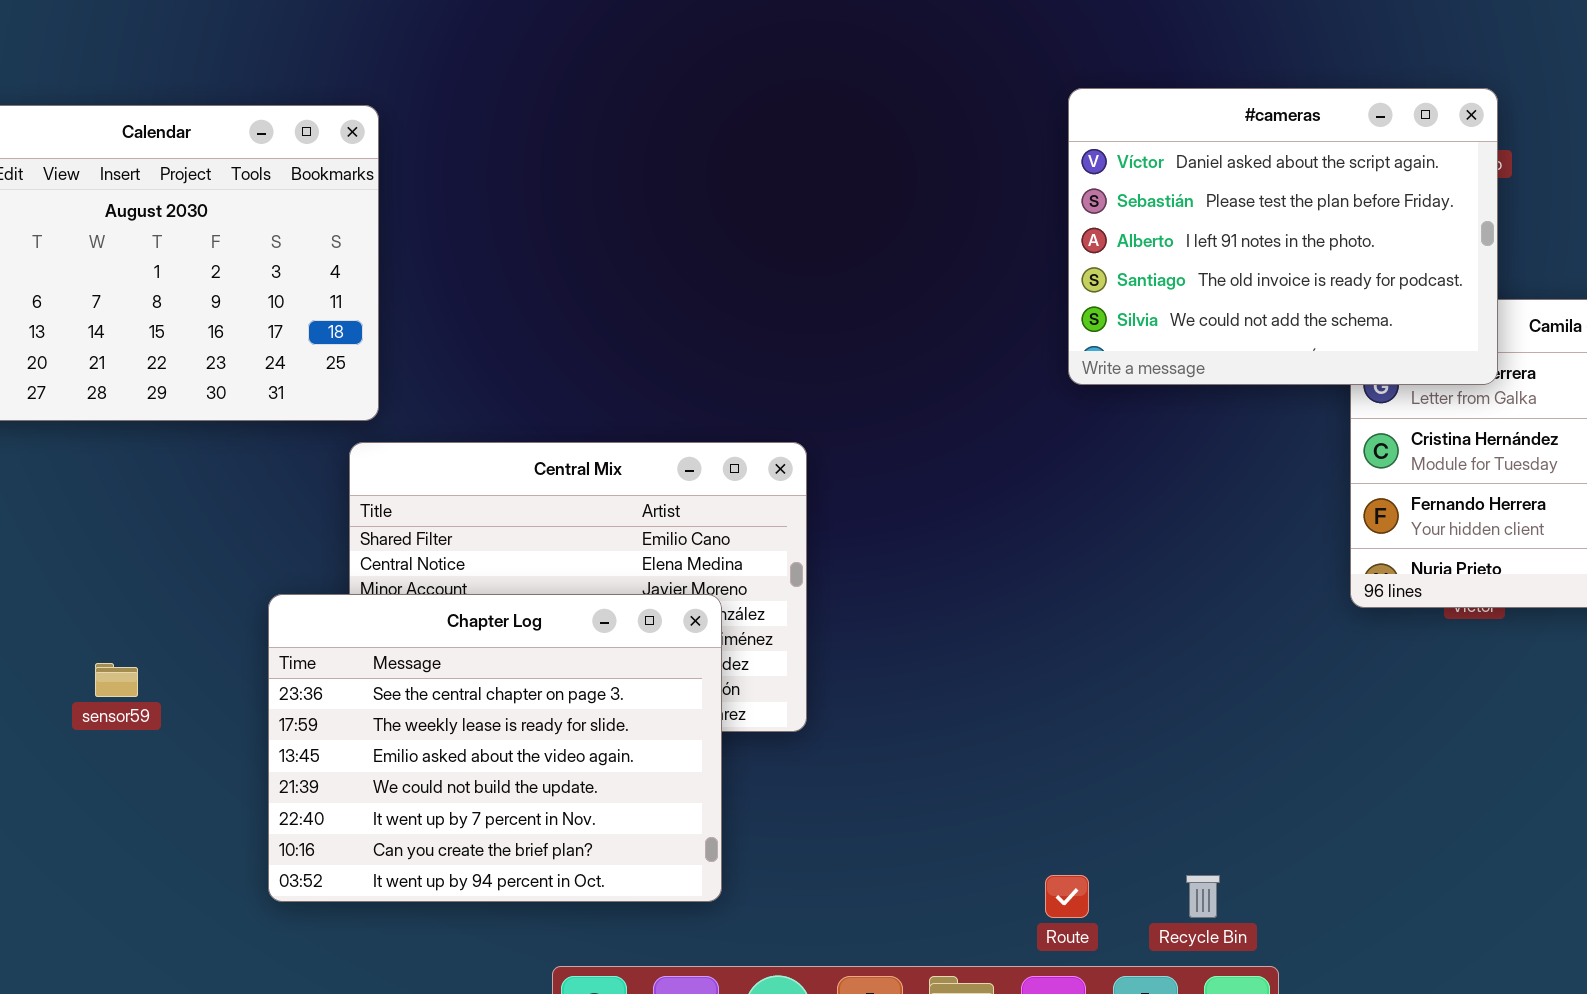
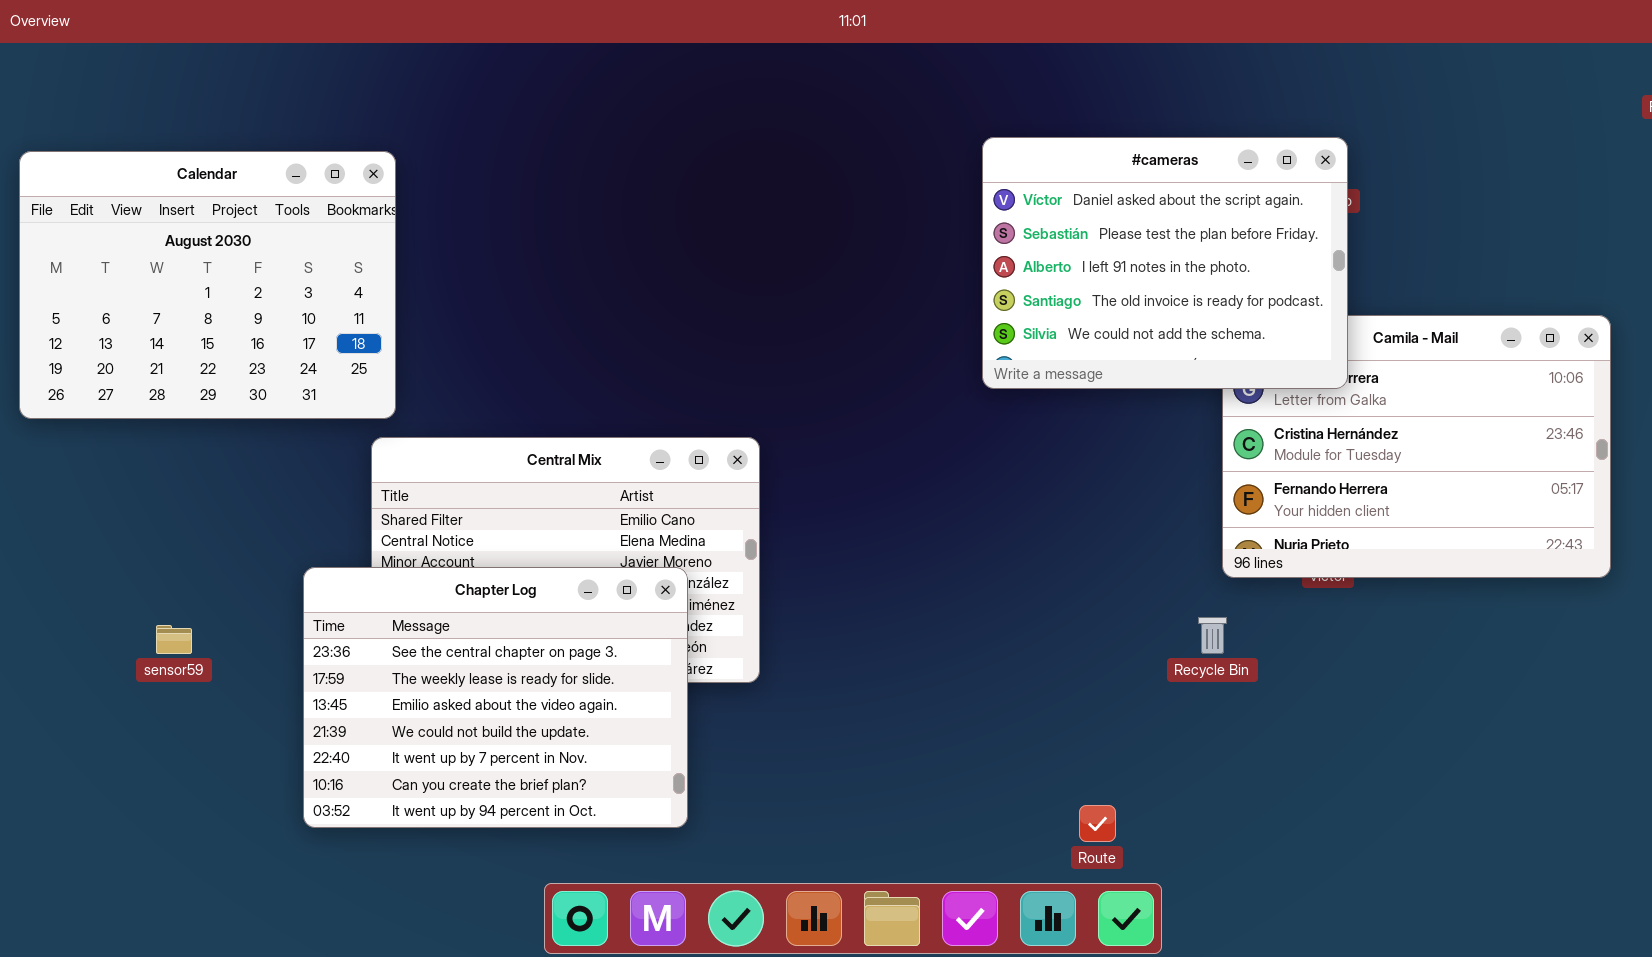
Route: [1045,875,1089,918] -> [1079,805,1116,842], moved
Recycle Bin: [1186,875,1220,918] -> [1198,617,1227,654], moved

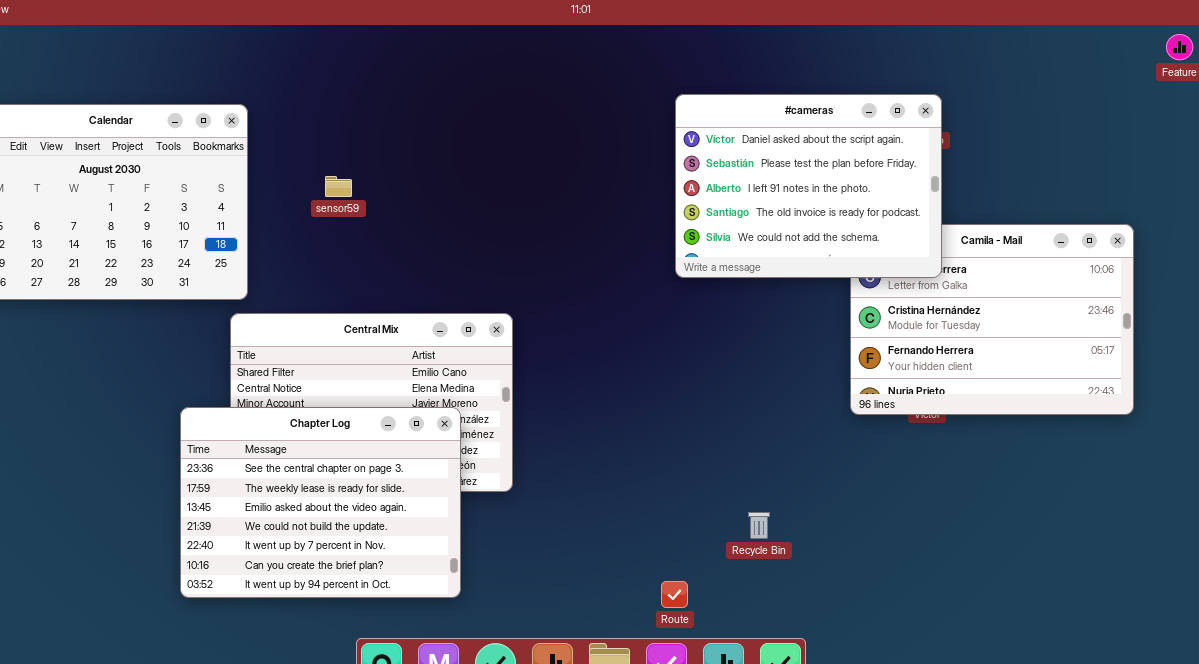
Recycle Bin: [1198,617,1227,654] -> [748,512,770,539], moved
sensor59: [156,625,192,654] -> [325,176,352,197], moved
Route: [1079,805,1116,842] -> [661,581,688,608], moved

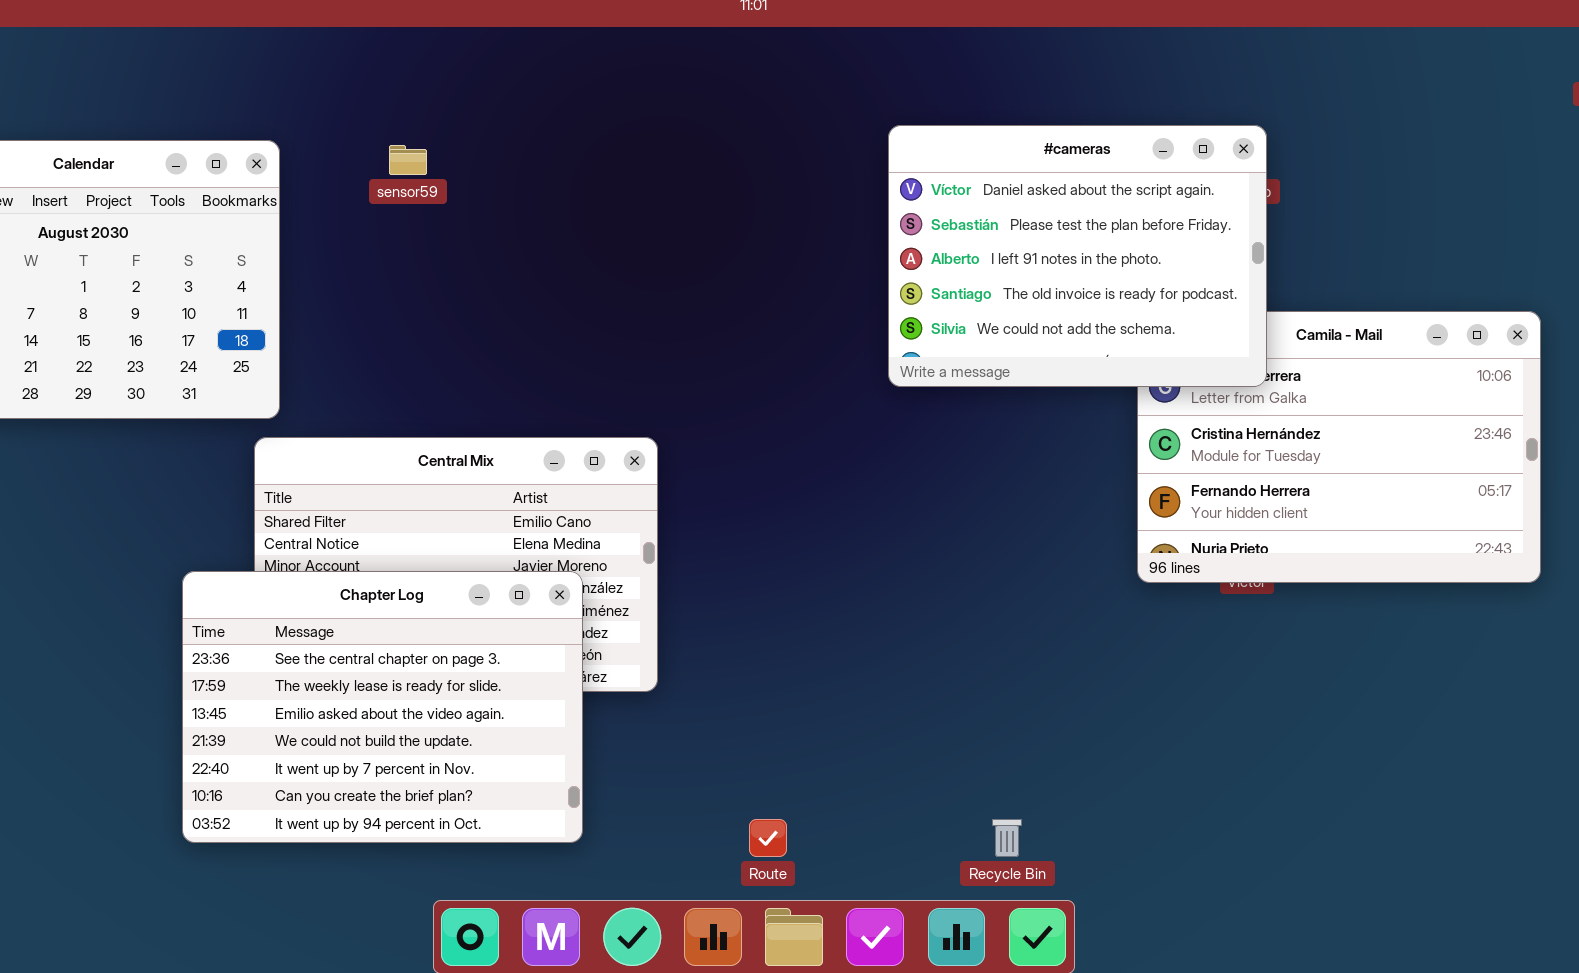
sensor59: [325,176,352,197] -> [389,145,427,175], moved
Recycle Bin: [748,512,770,539] -> [992,819,1022,857], moved
Route: [661,581,688,608] -> [749,819,787,857], moved

